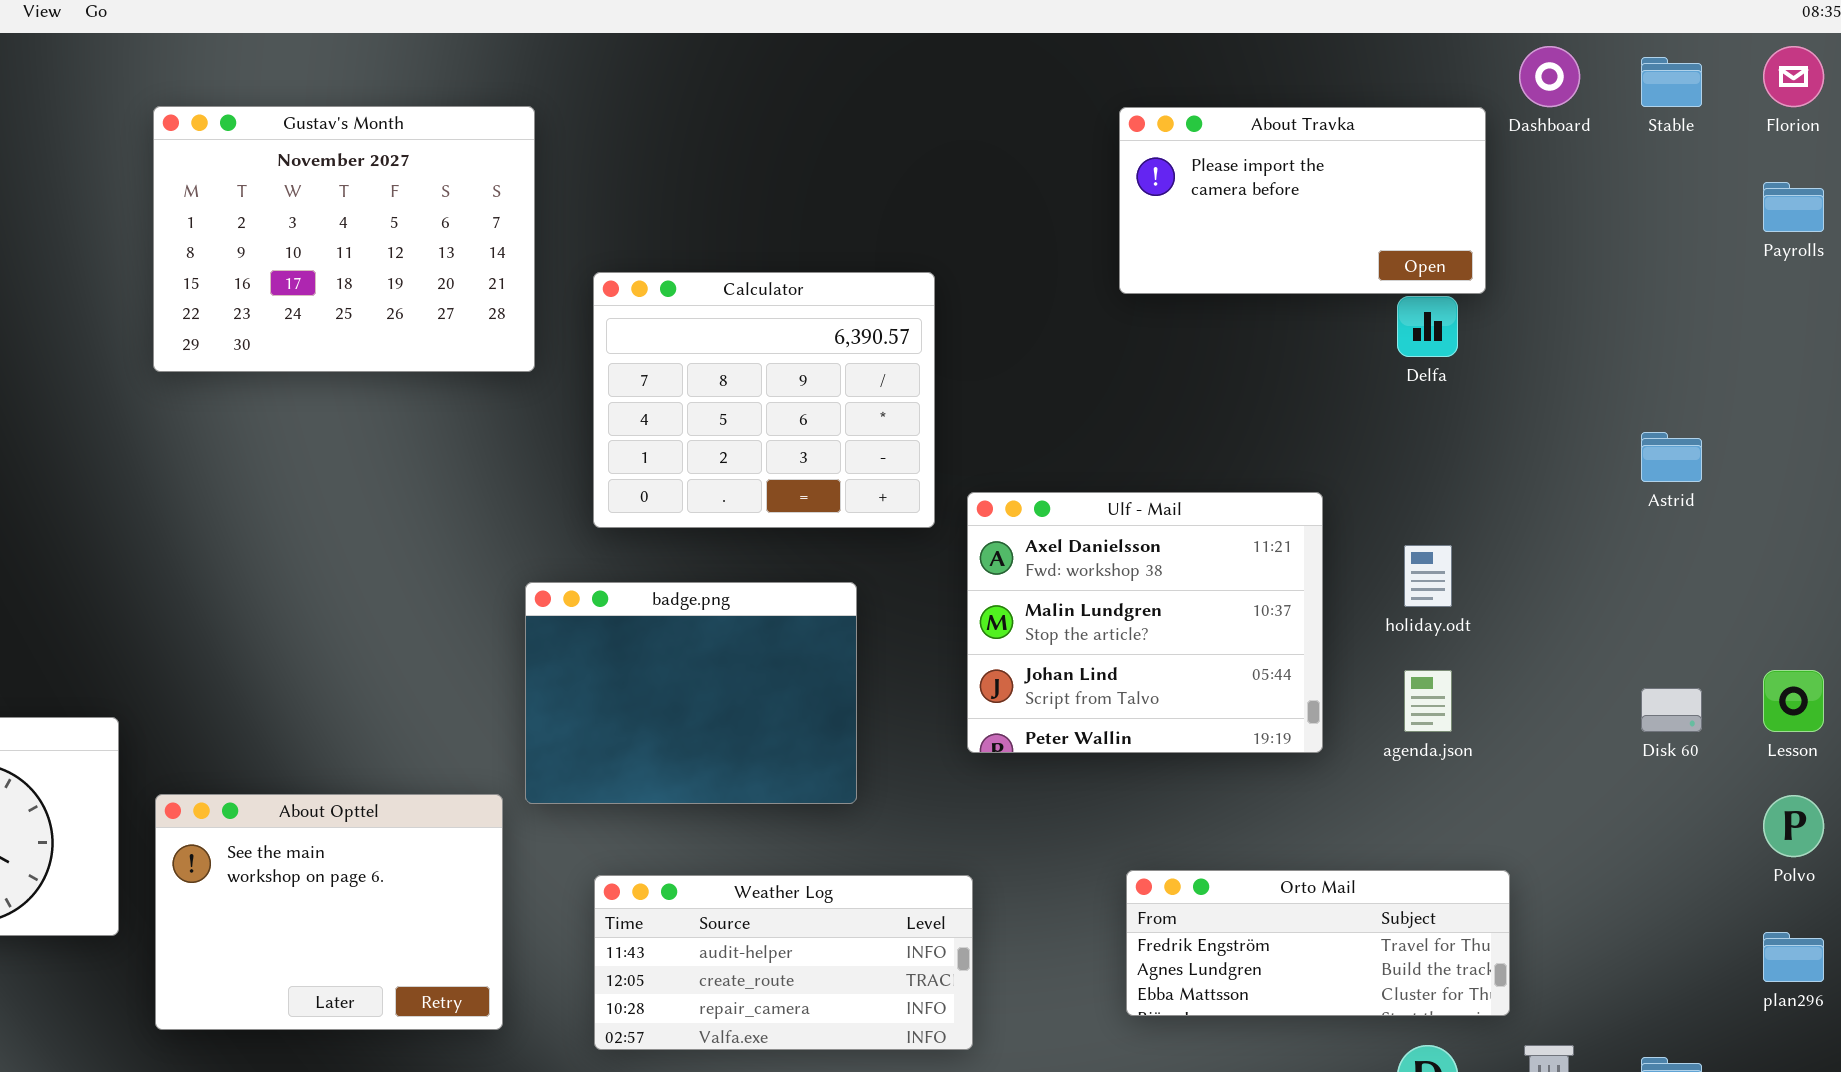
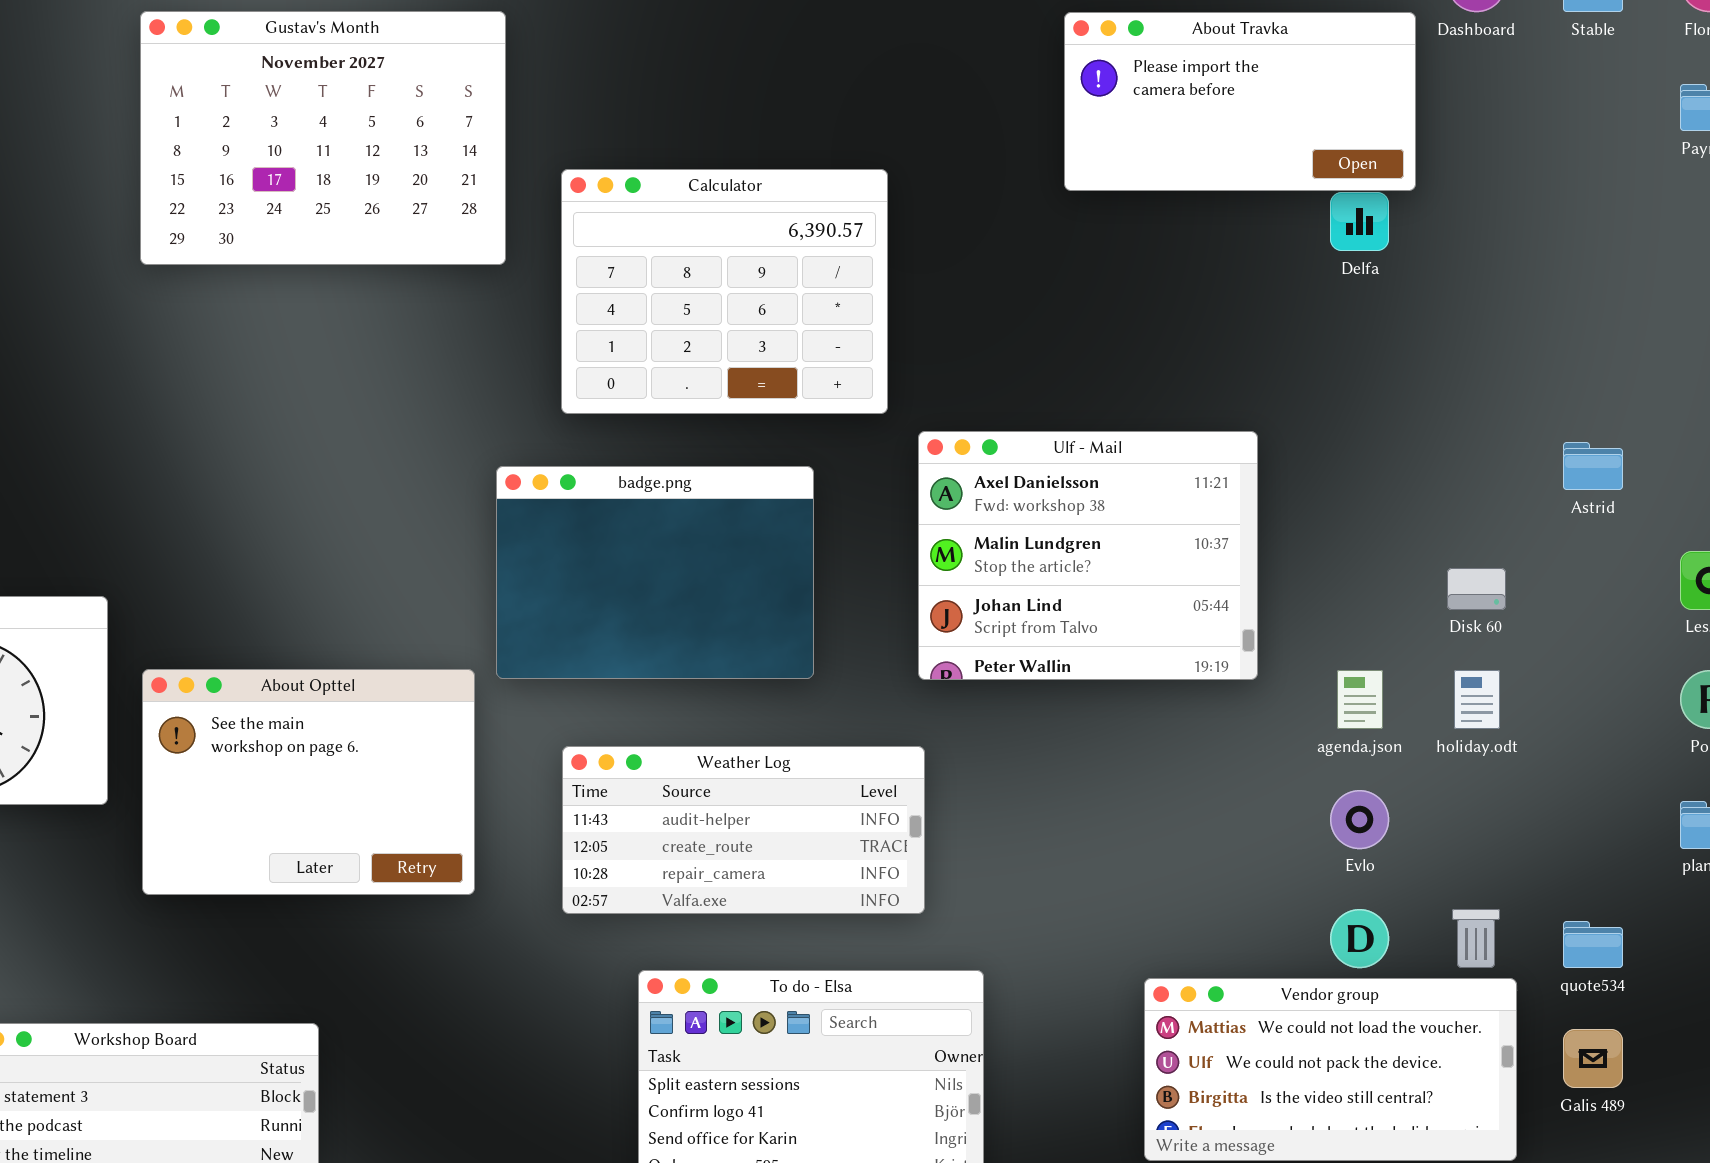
Astrid: [1641,432,1702,482] -> [1563,442,1623,490], moved
Ulf - Mail: [967,492,1323,753] -> [918,431,1258,680], moved
holiday.odt: [1404,545,1452,607] -> [1454,670,1500,729], moved
agenda.json: [1404,670,1452,732] -> [1337,670,1383,729], moved
Disk 60: [1641,688,1702,732] -> [1447,568,1506,610], moved
Orto Mail: [1126,870,1510,1016] -> none, closed

